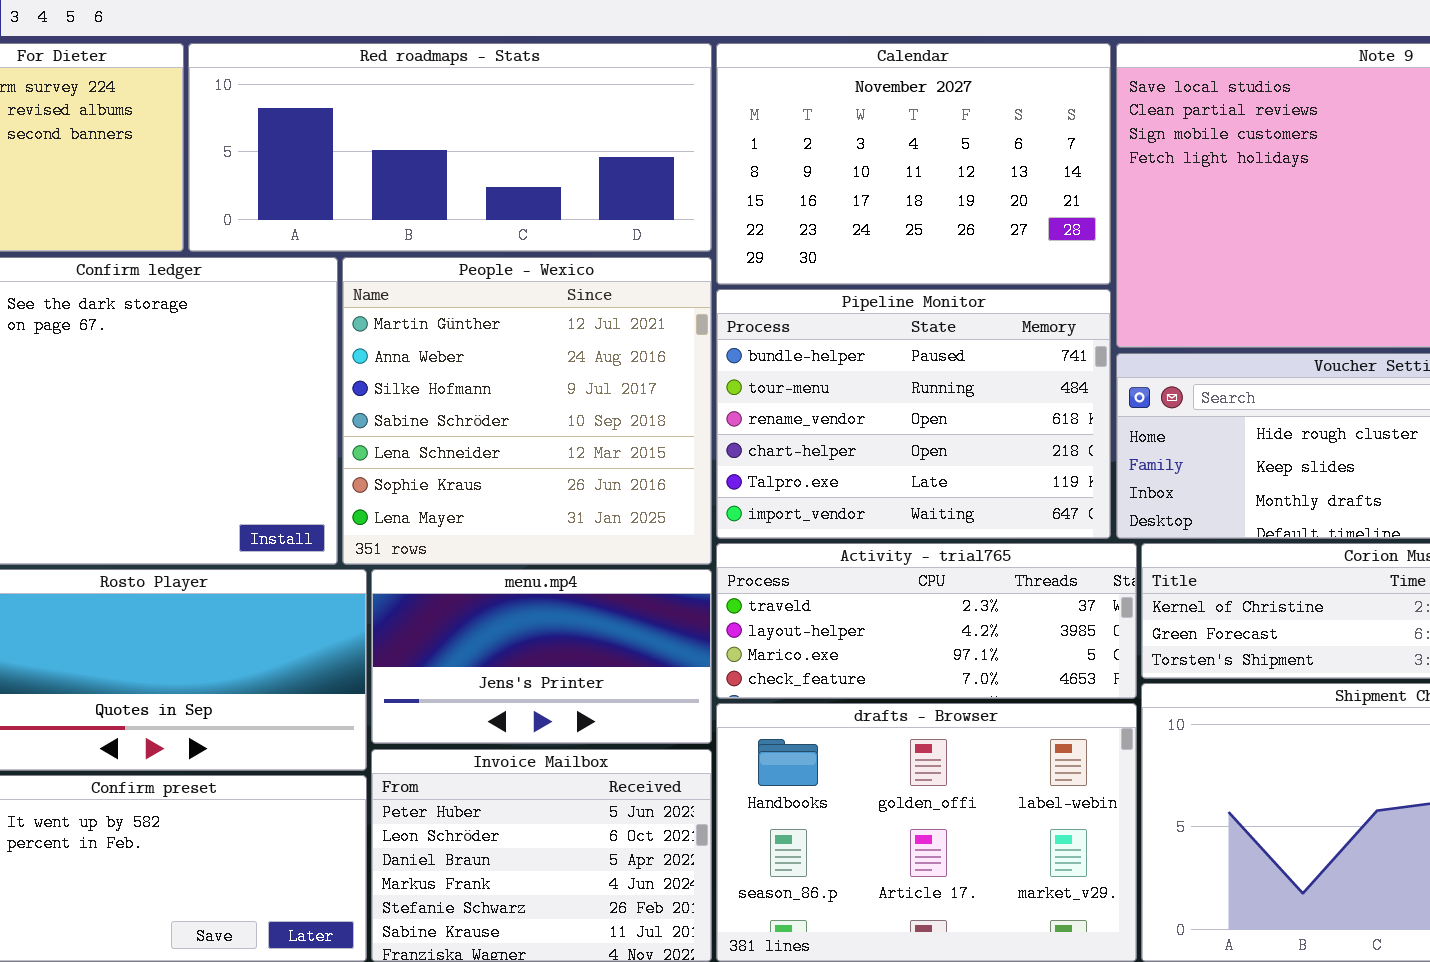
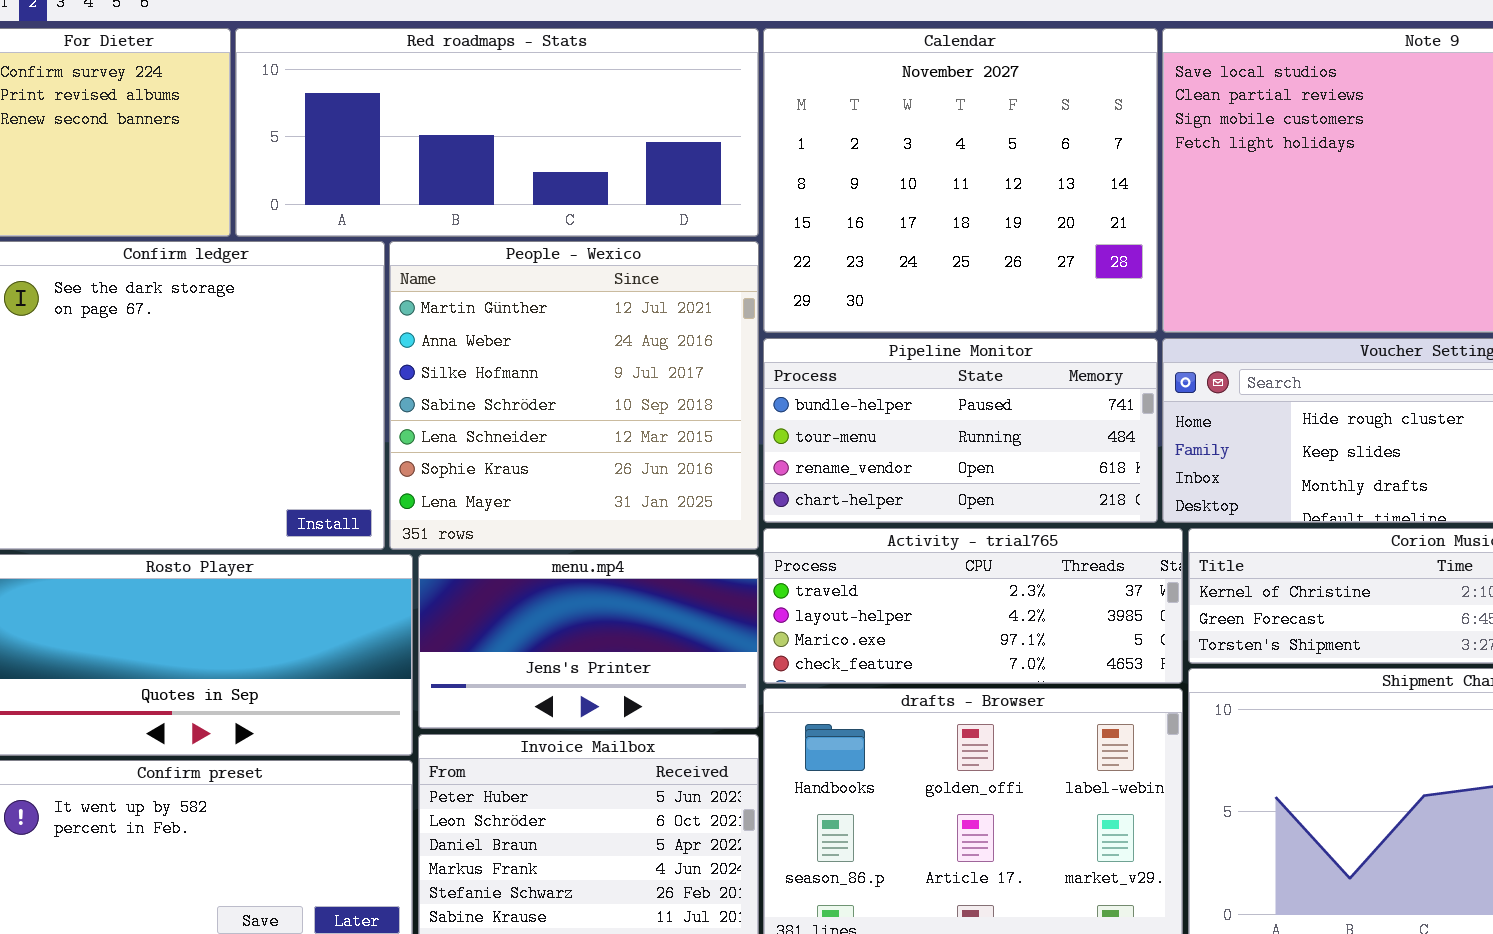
Calendar: [716,43,1111,285] -> [763,28,1158,333], resized
Pipeline Monitor: [716,289,1111,539] -> [763,338,1158,523], resized

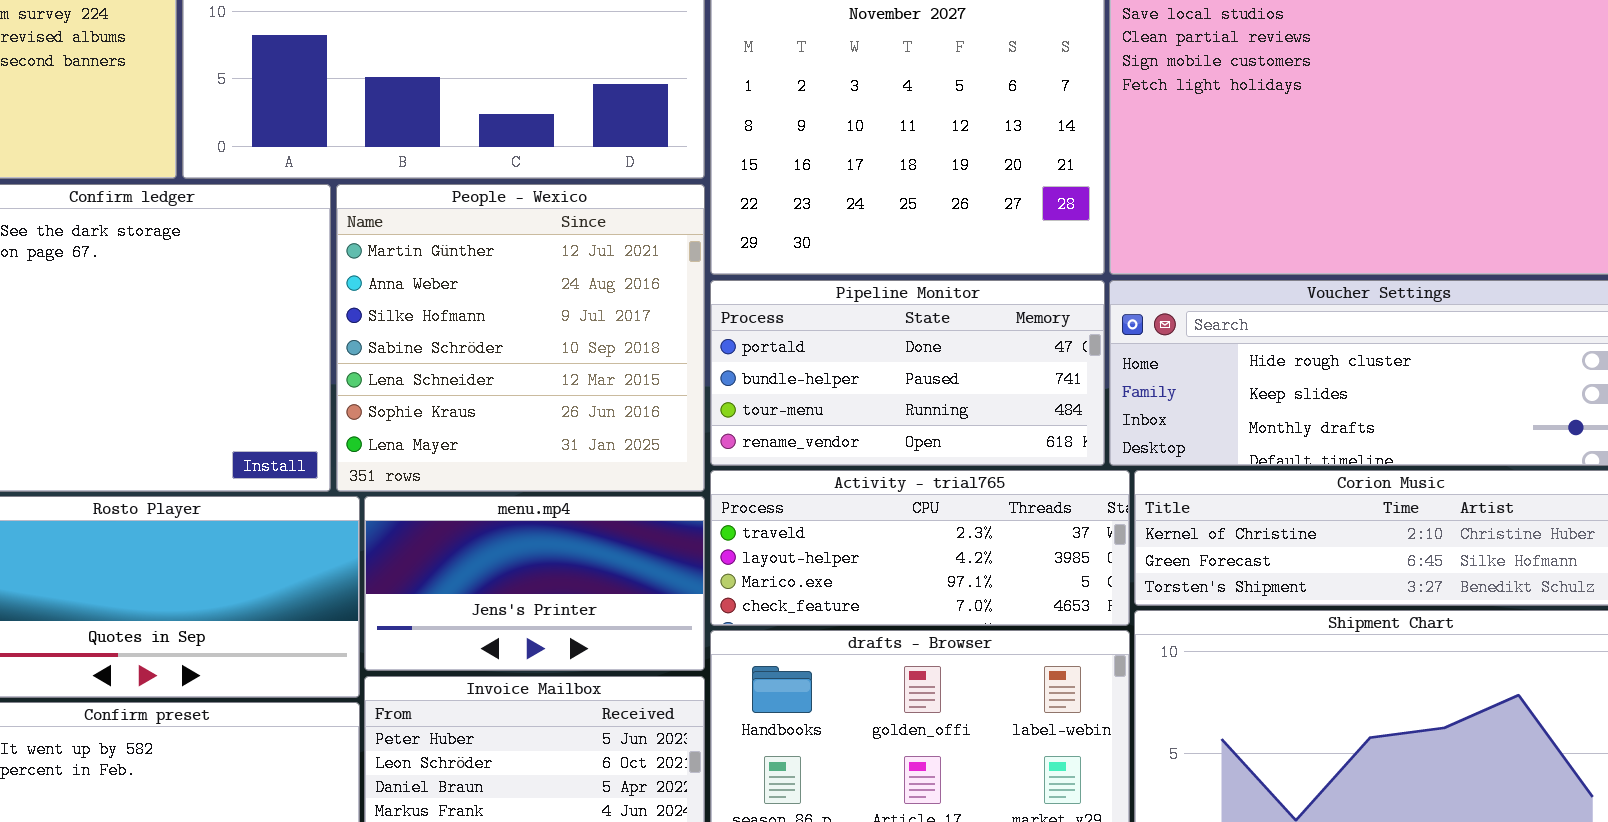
Pipeline Monitor: [763,338,1158,523] -> [710,280,1105,466], scrolled up 1 row

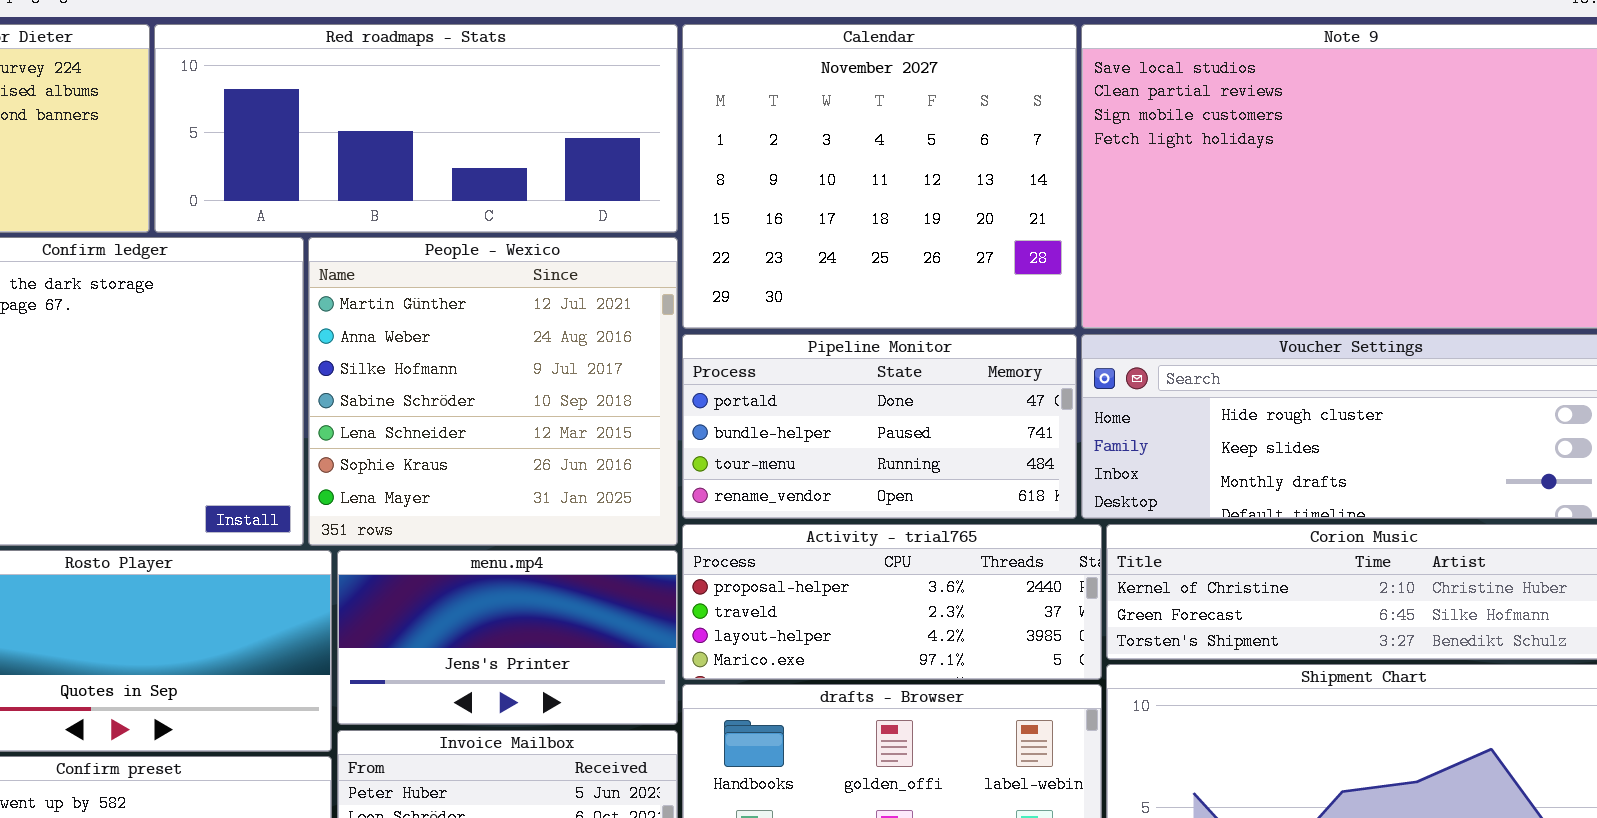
Activity - trial765: [710,470,1130,626] -> [682,524,1102,680], scrolled up 1 row

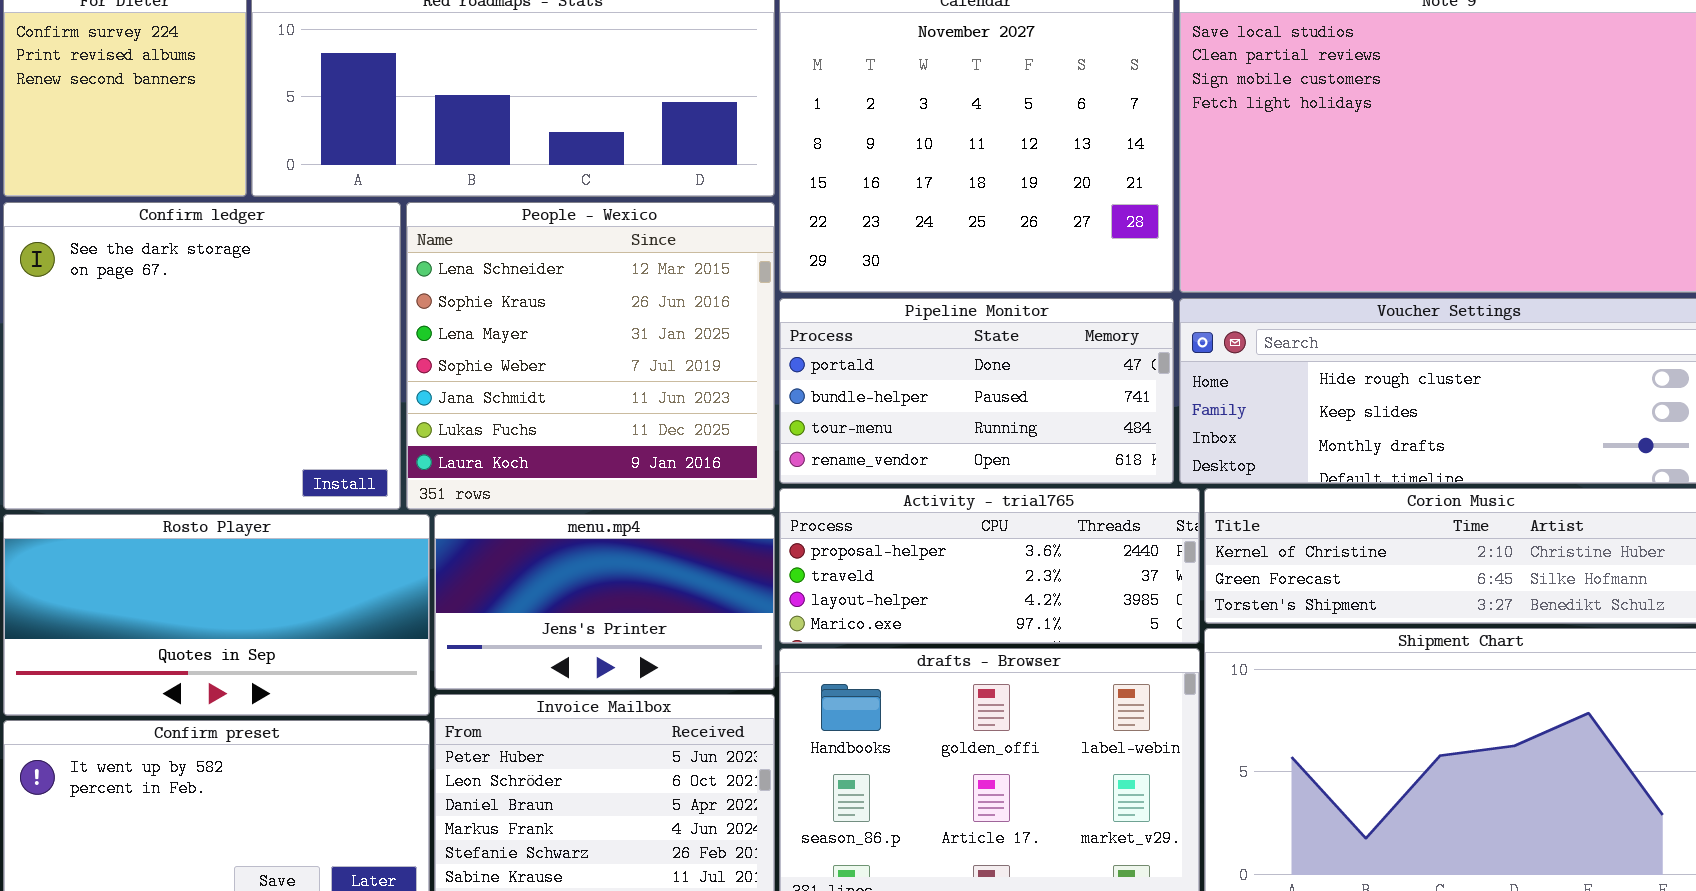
People - Wexico: [308,237,678,546] -> [406,202,775,510], scrolled down 4 rows

